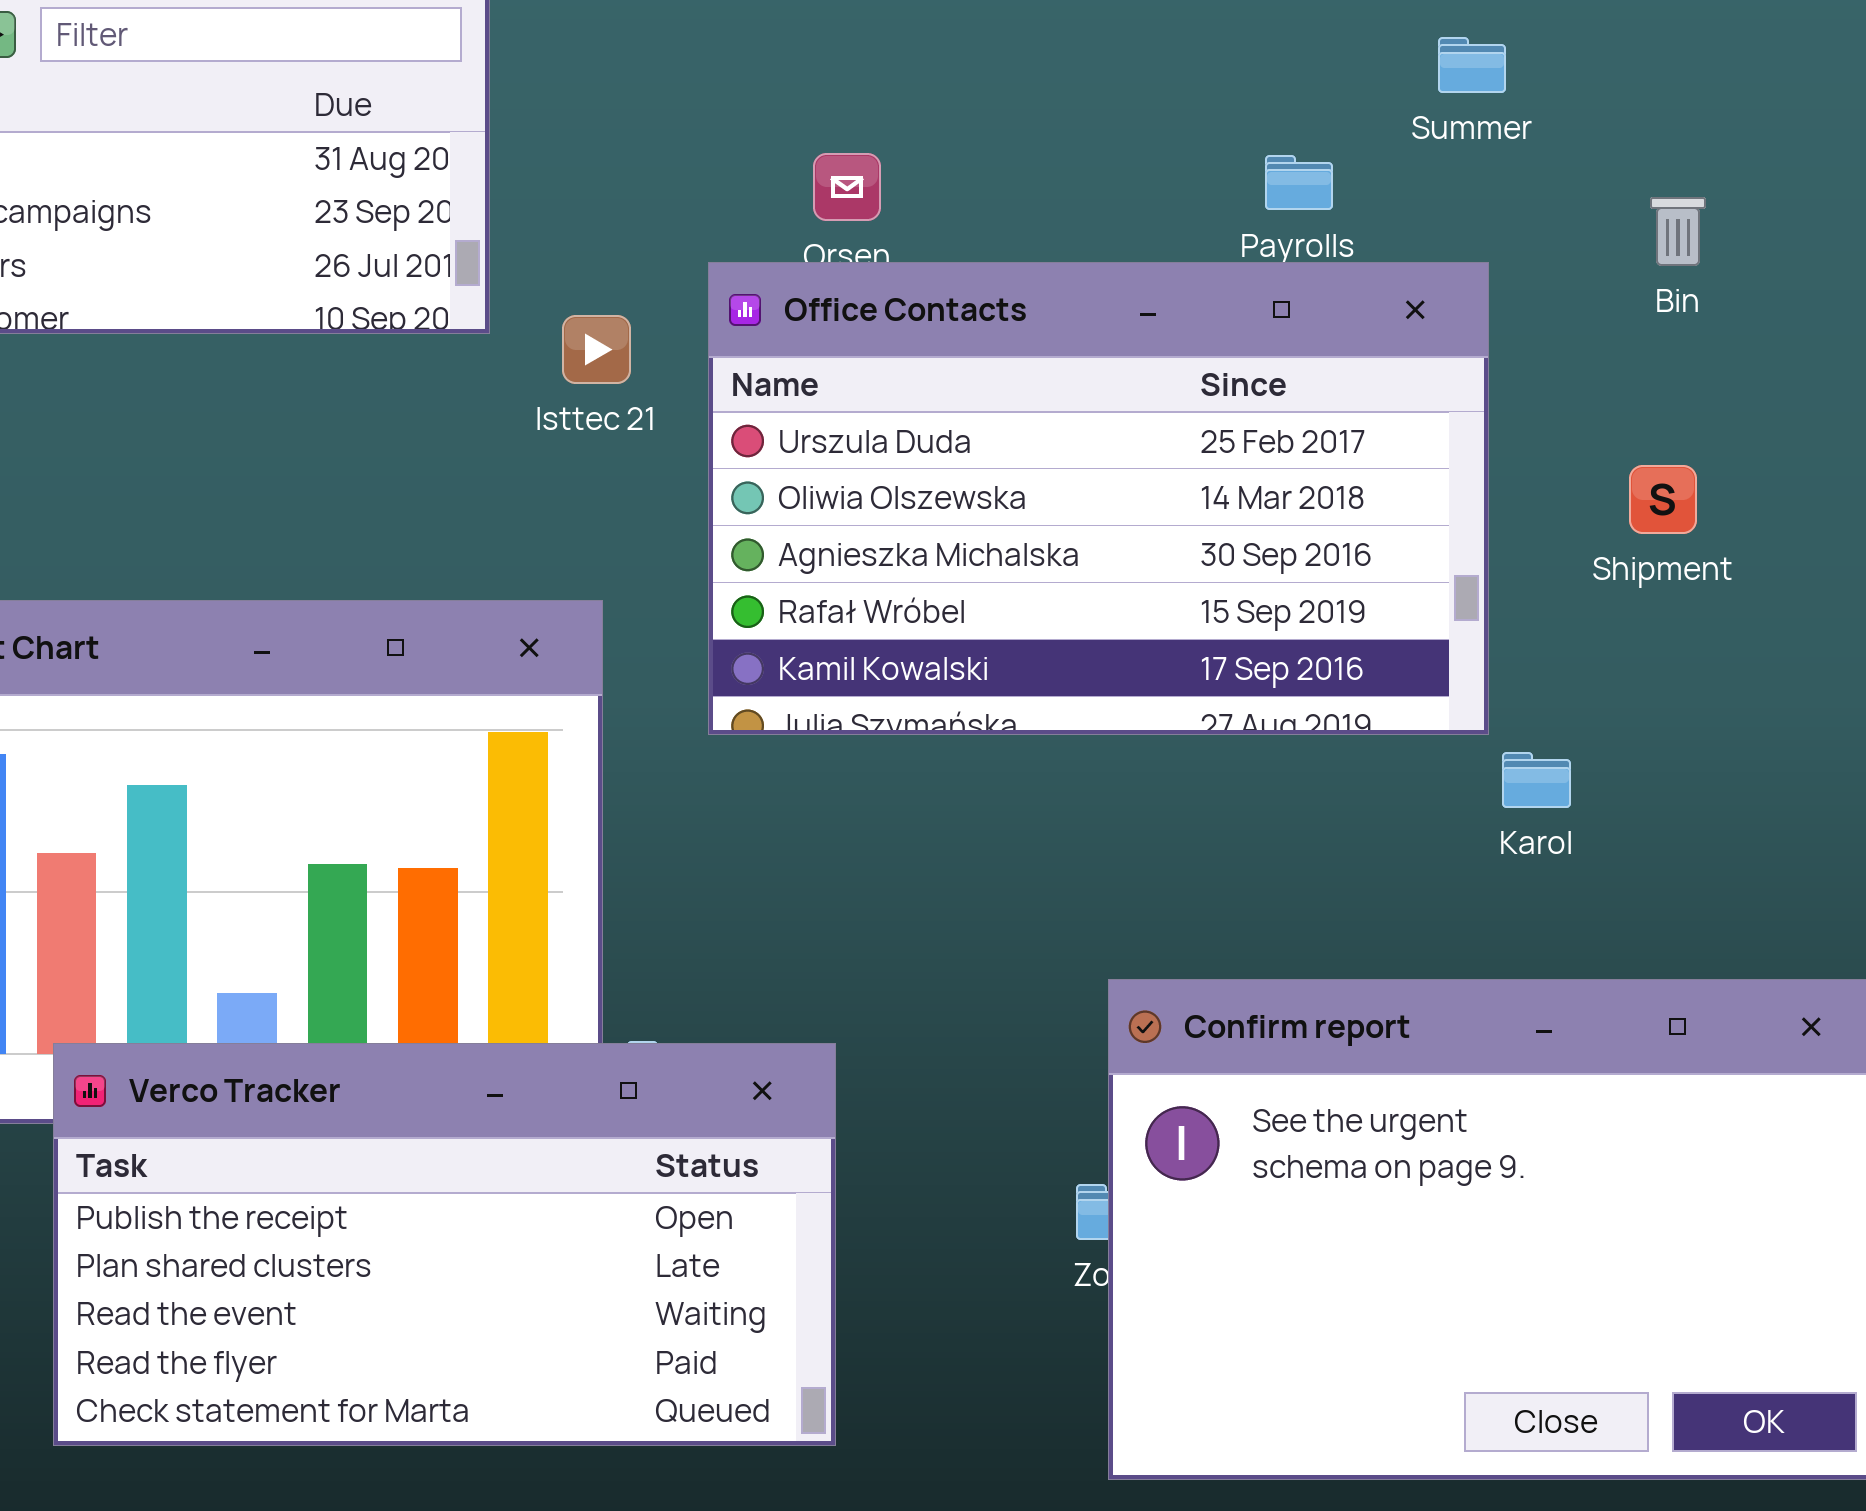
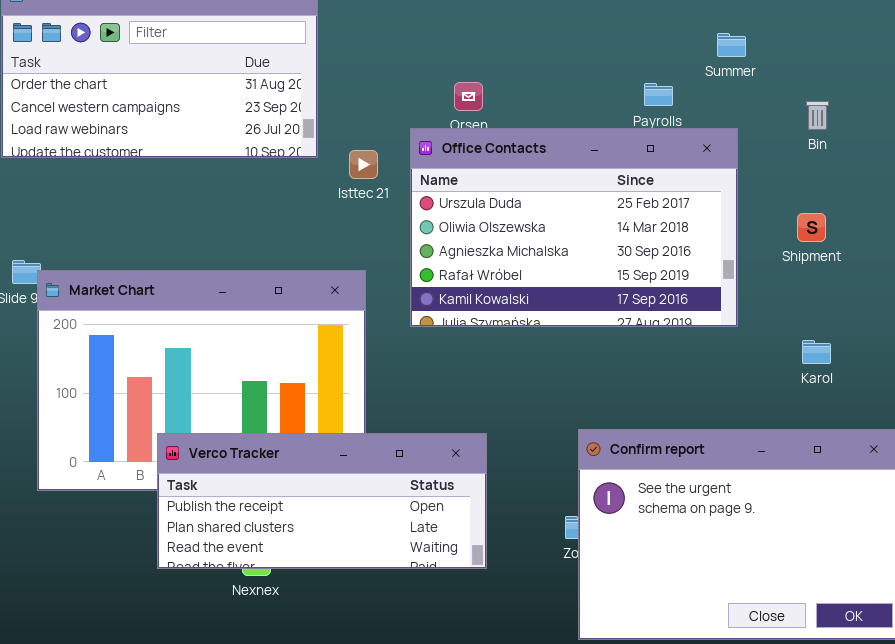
Karol: [1502,752,1571,808] -> [802,340,831,364], moved
Verco Tracker: [53,1043,836,1446] -> [157,433,487,569], moved, resized

